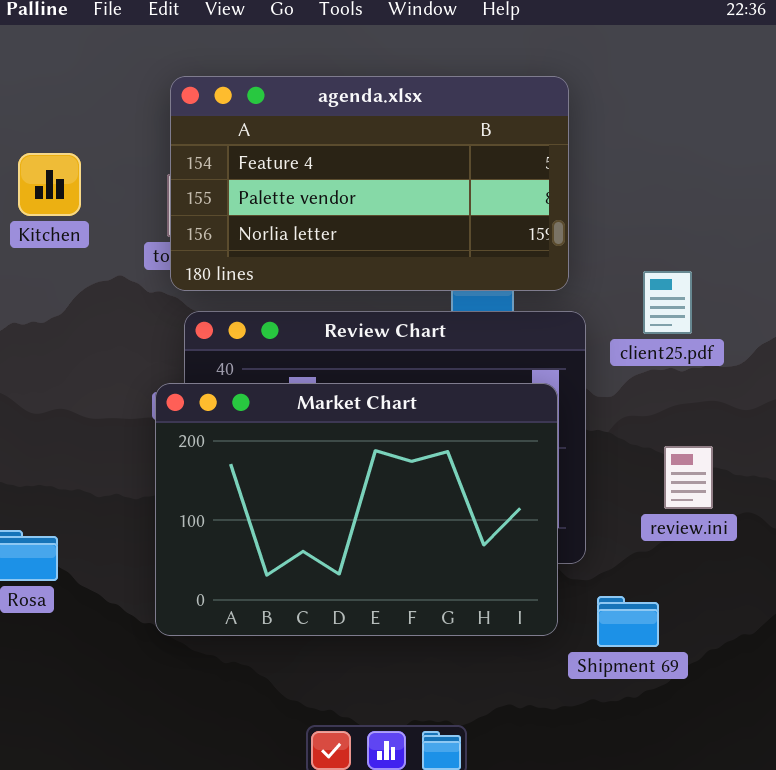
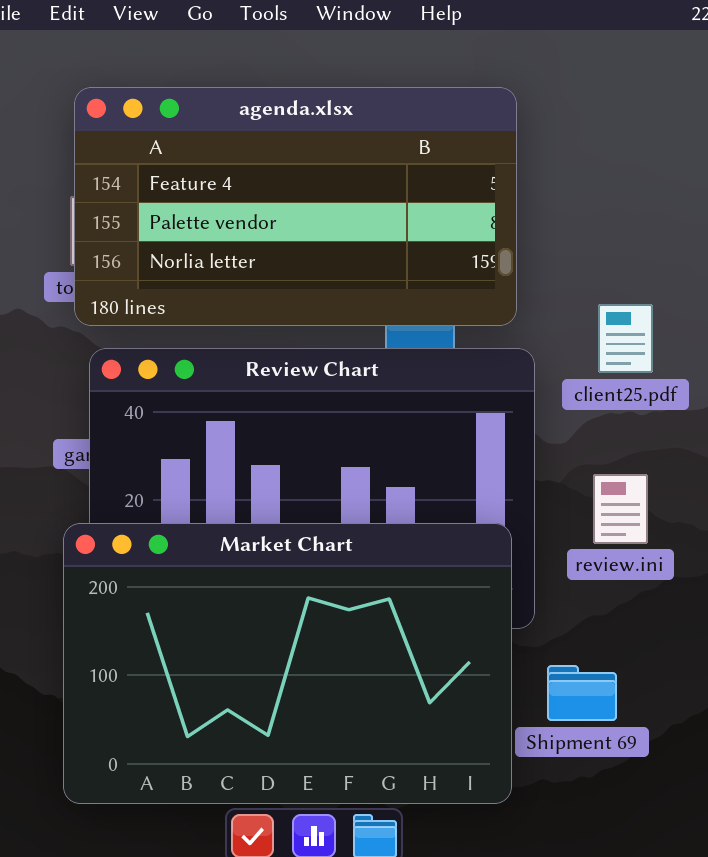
Market Chart: [155,383,558,636] -> [63,523,512,804], moved
review.ini: [664,446,713,509] -> [593,474,648,544], moved

